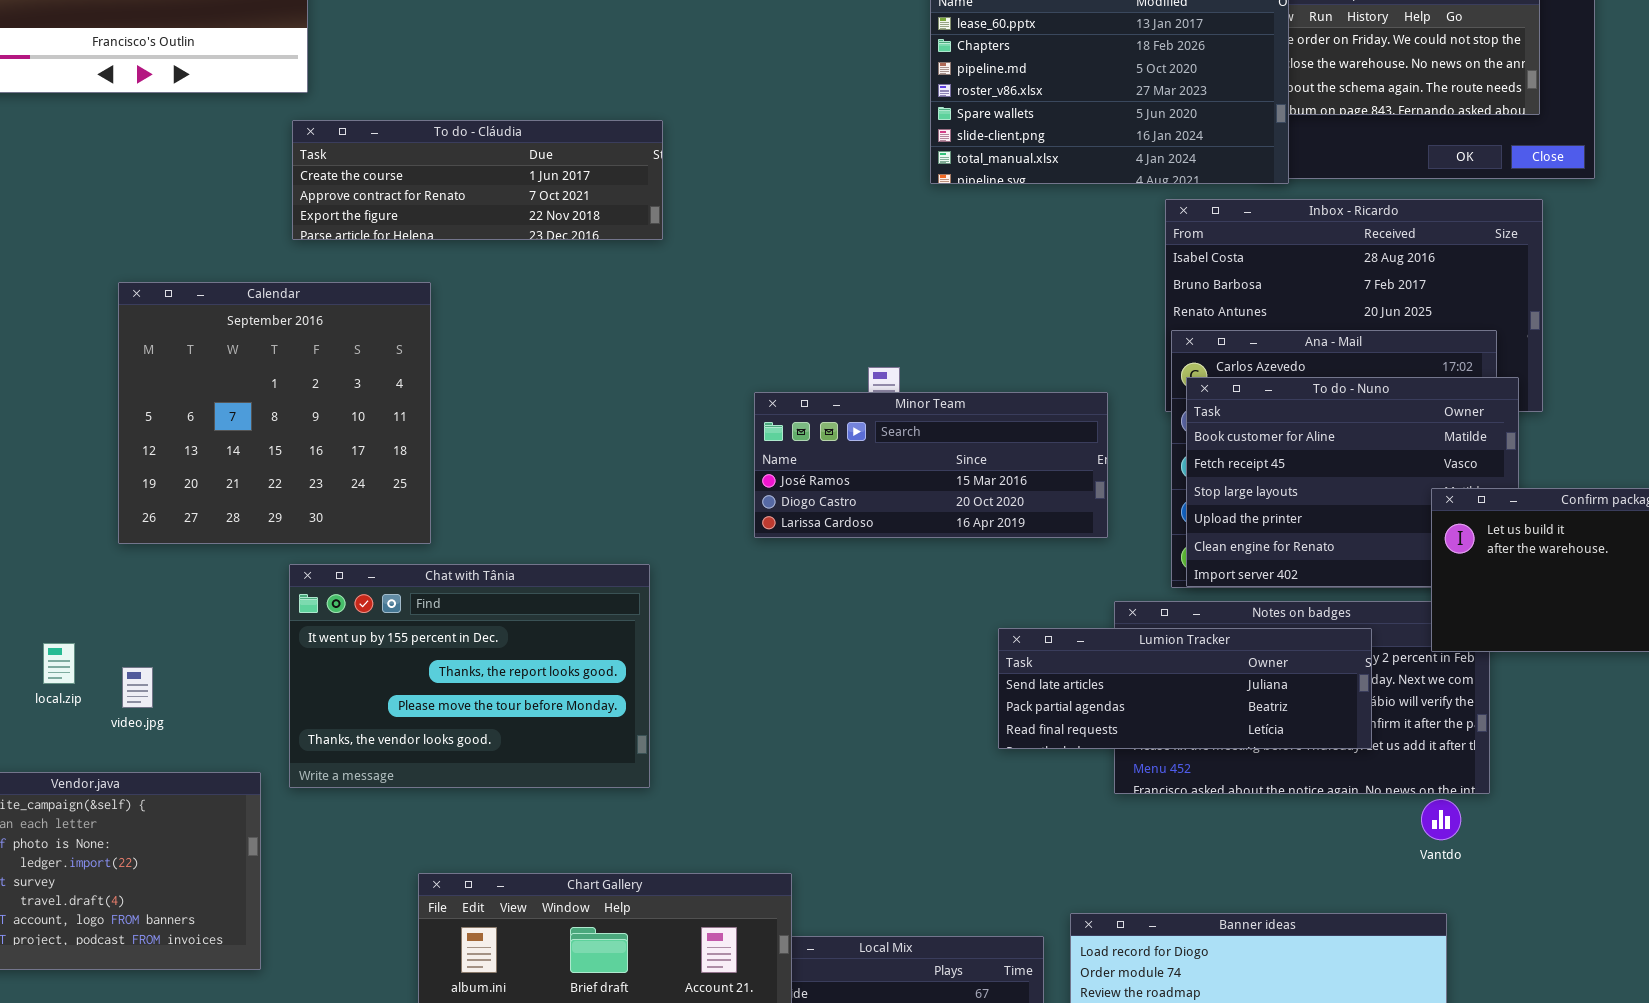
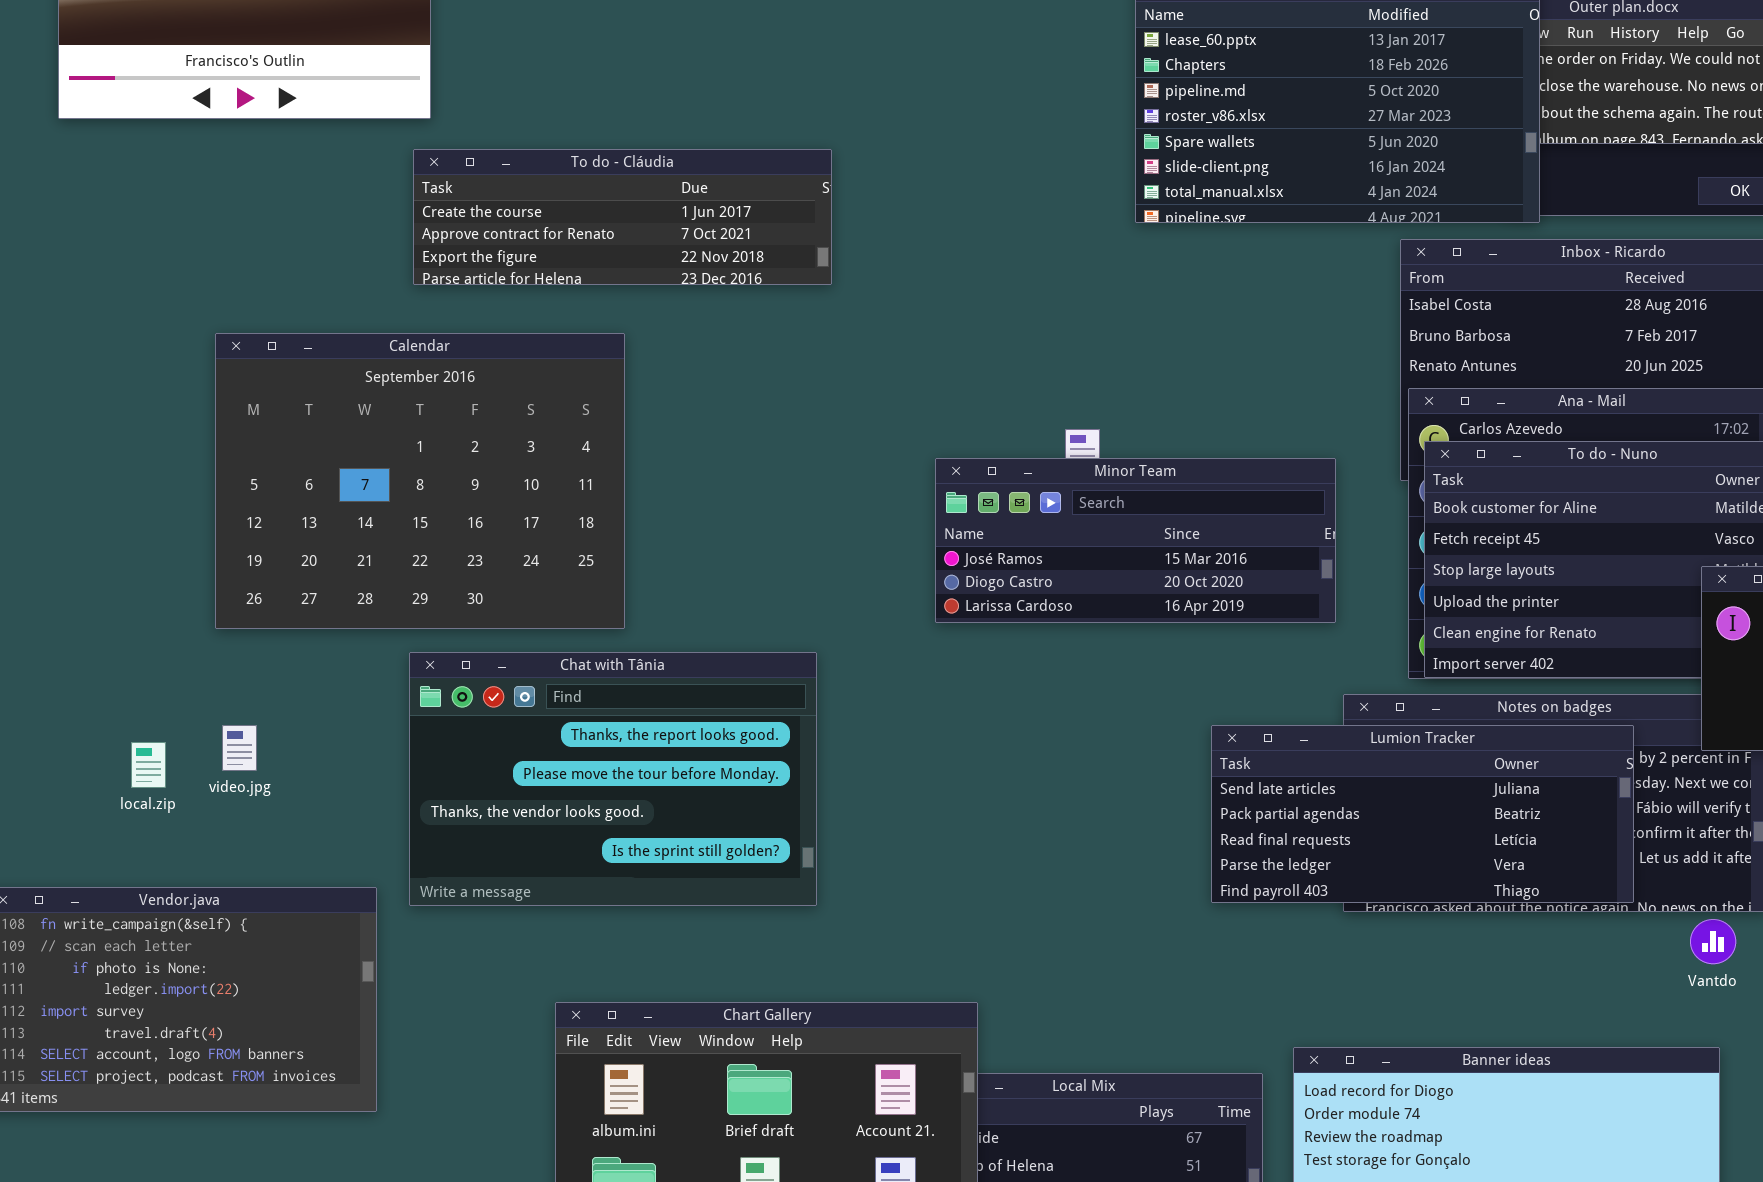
Calendar: [118,282,431,544] -> [215,333,625,629], resized
Chat with Tânia: [289,564,650,788] -> [409,652,817,906], scrolled down 1 row
Lumion Tracker: [998,628,1372,749] -> [1211,725,1634,903], resized
video.jpg: [122,667,153,708] -> [222,725,257,771], moved

